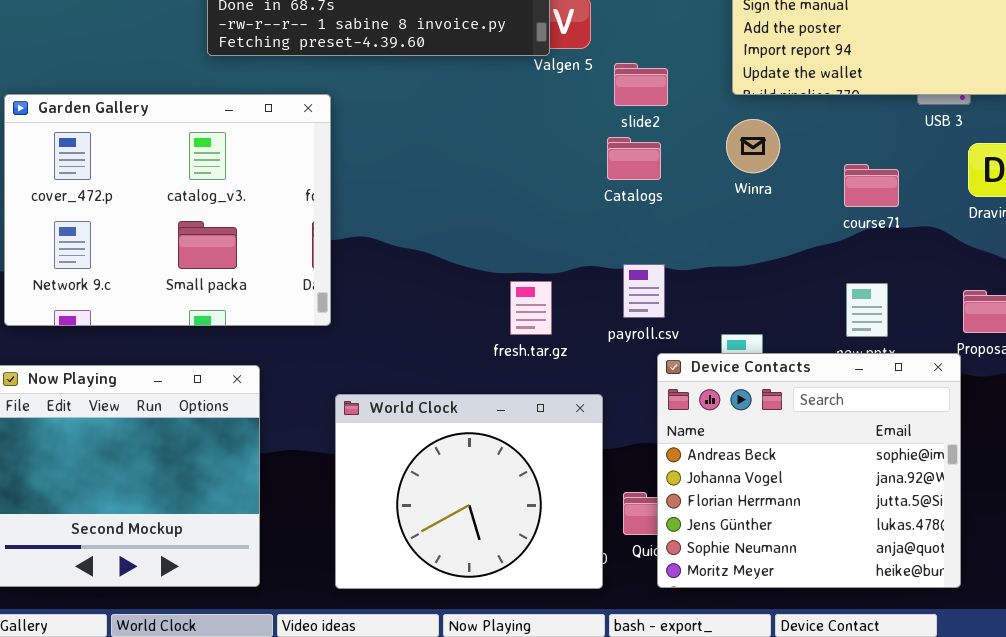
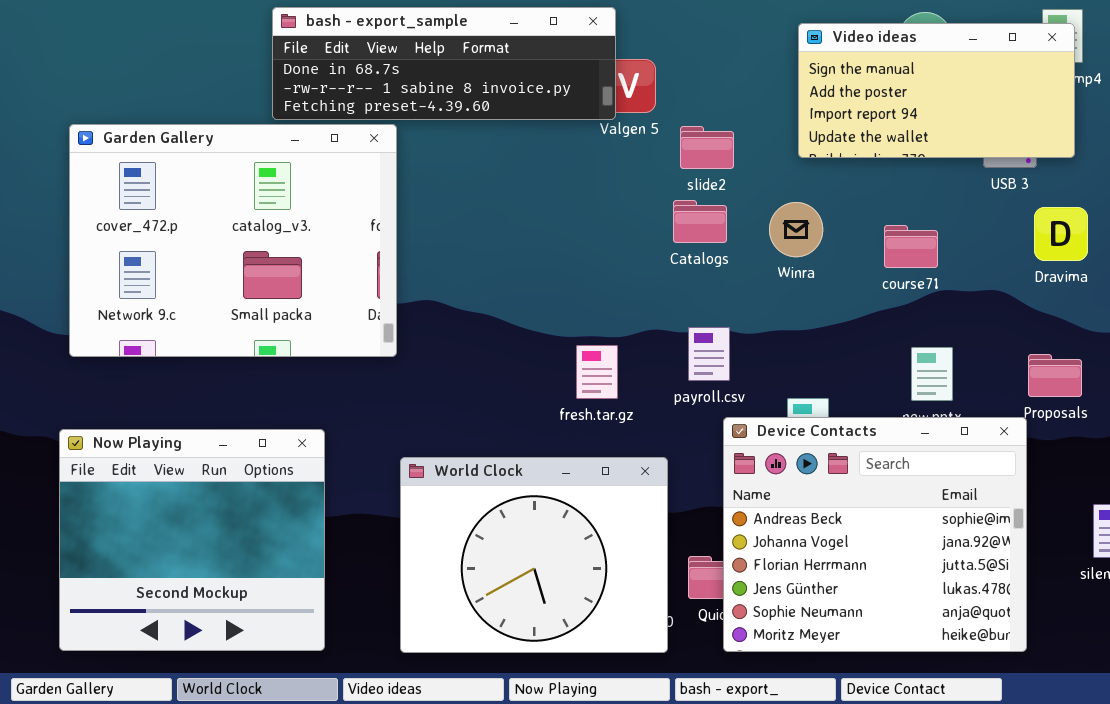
Garden Gallery: [4,94,331,326] -> [69,124,397,357], moved
Winra: [726,119,780,173] -> [769,202,823,257], moved
course71: [844,164,899,207] -> [884,225,938,268], moved

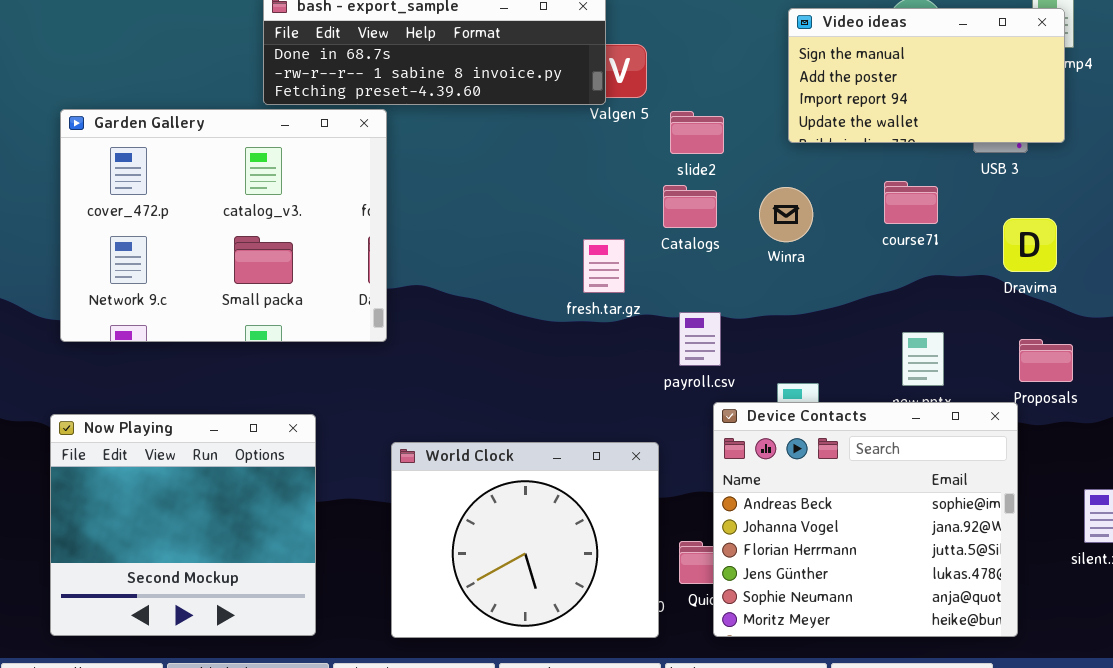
Dravima: [1034,207,1088,261] -> [1003,218,1057,272], moved
course71: [884,225,938,268] -> [884,181,938,224], moved
fresh.tar.gz: [576,345,618,399] -> [583,239,625,293], moved

